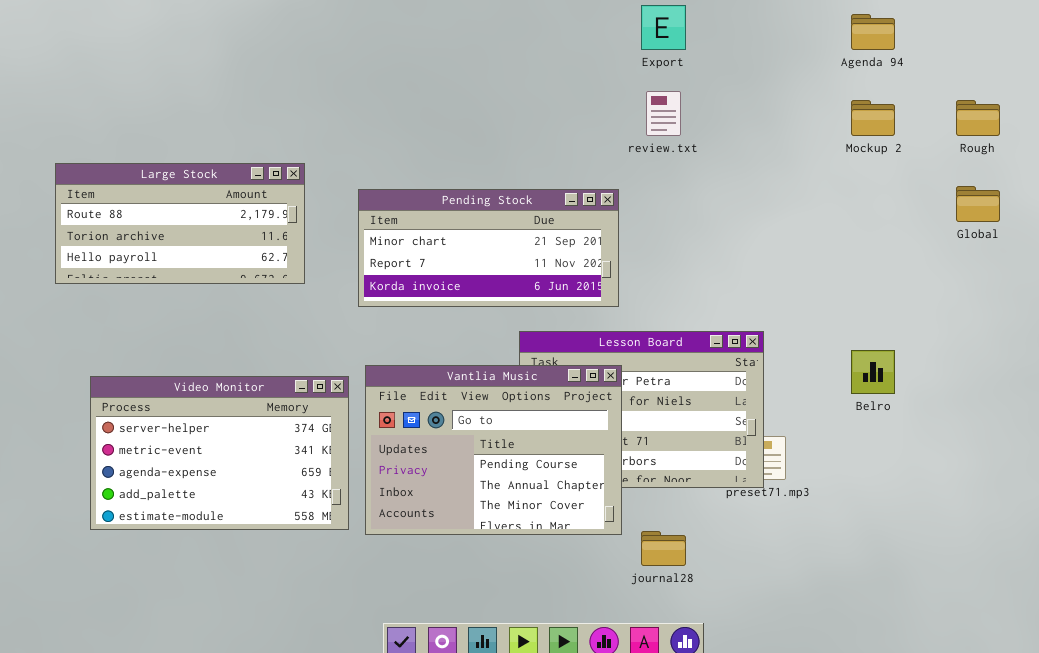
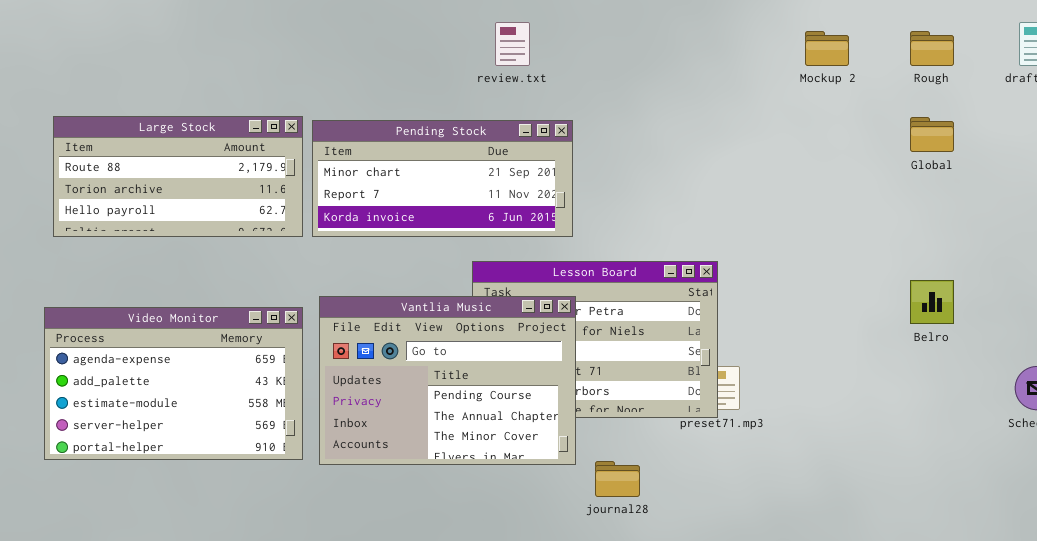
review.txt: [646,91,681,136] -> [495,22,530,66], moved
Large Stock: [55,163,305,284] -> [53,116,303,237], moved
Belro: [851,350,895,394] -> [910,280,954,324], moved
Video Monitor: [90,376,349,530] -> [44,307,303,460], scrolled down 2 rows

